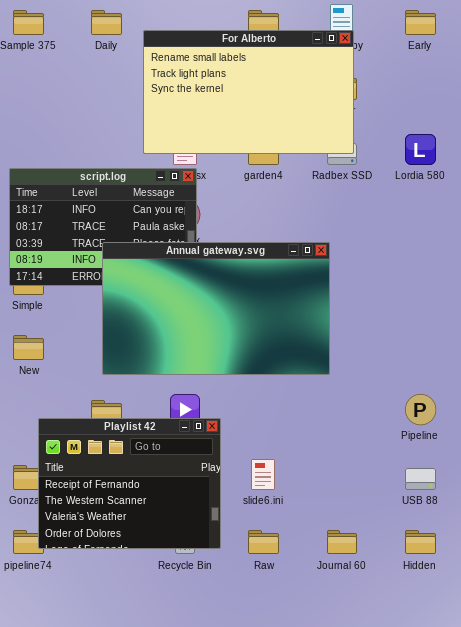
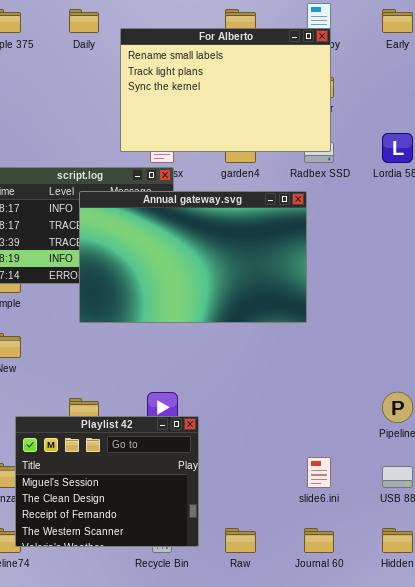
Annual gateway.svg: [102,242,330,375] -> [79,191,307,323], moved
Playlist 42: [38,418,221,549] -> [15,416,199,547], scrolled up 2 rows
slide6.ini: [251,459,275,490] -> [307,457,331,488], moved

